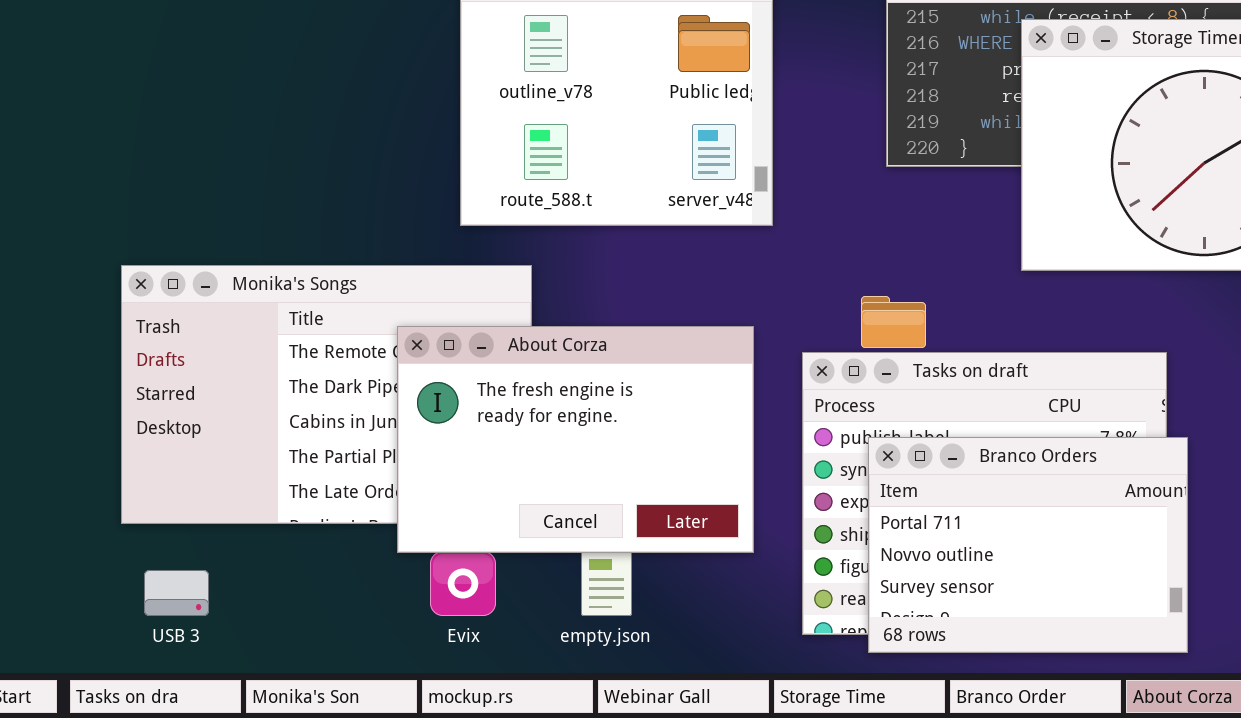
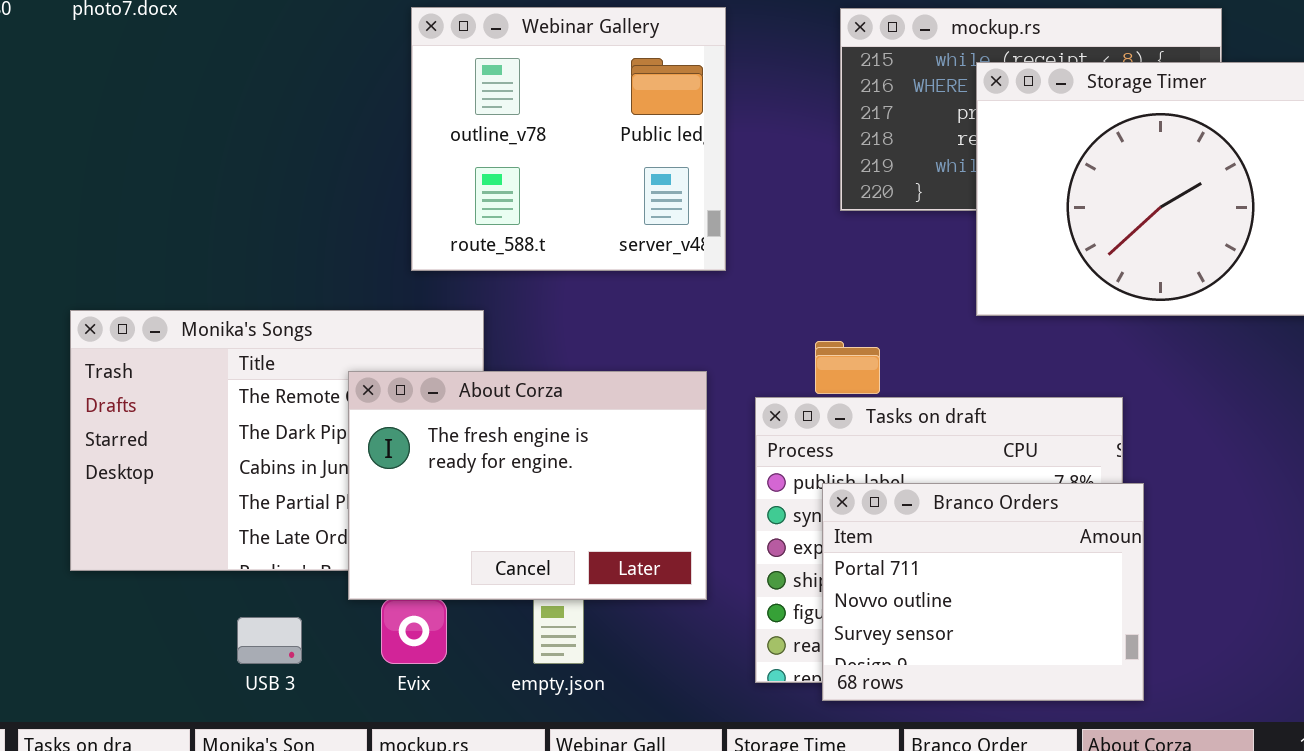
USB 3: [144,570,209,616] -> [237,617,302,664], moved

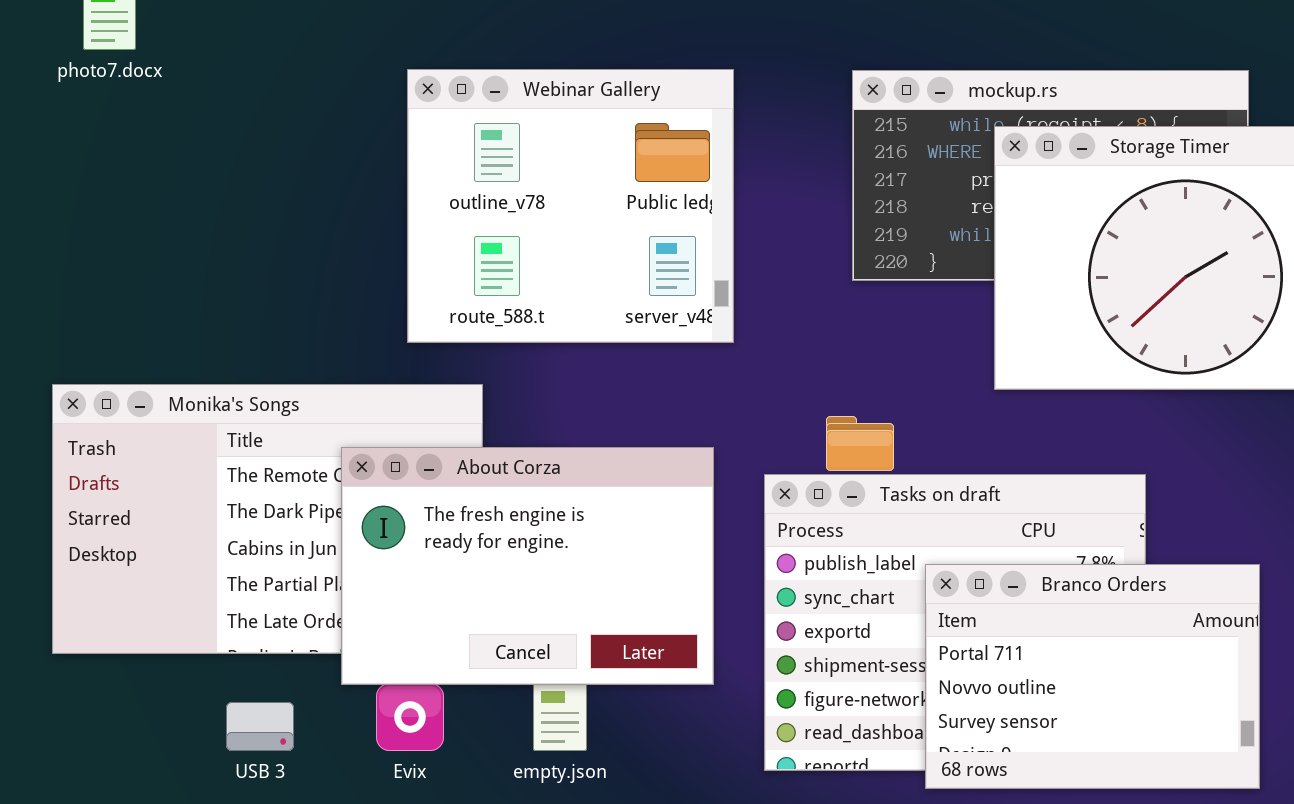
Branco Orders: [822,483,1144,701] -> [925,564,1260,789], moved

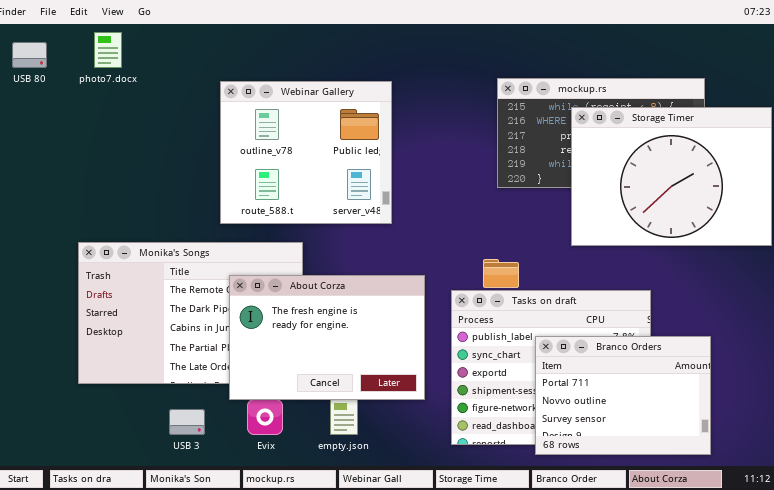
Webinar Gallery: [407,69,734,343] -> [220,81,392,224], moved

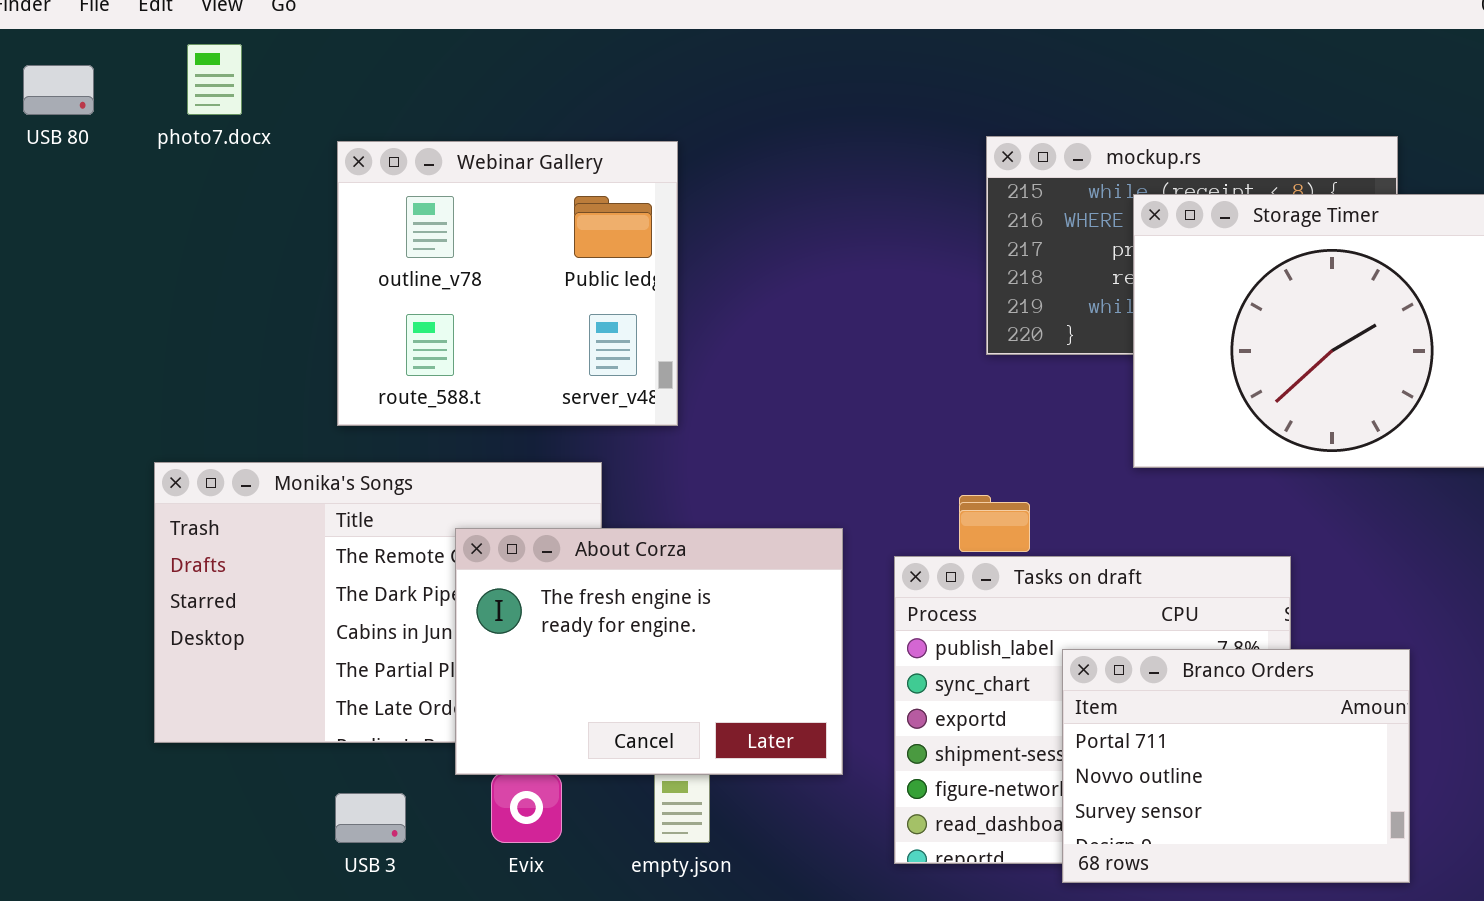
Webinar Gallery: [220,81,392,224] -> [337,141,678,426], moved

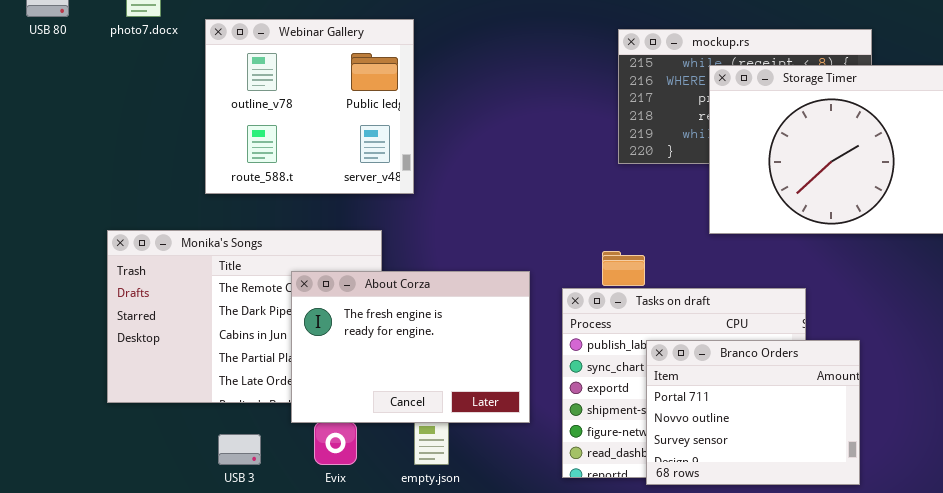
Webinar Gallery: [337,141,678,426] -> [205,19,414,194], moved
Branco Orders: [1062,649,1410,883] -> [646,340,860,485], moved

